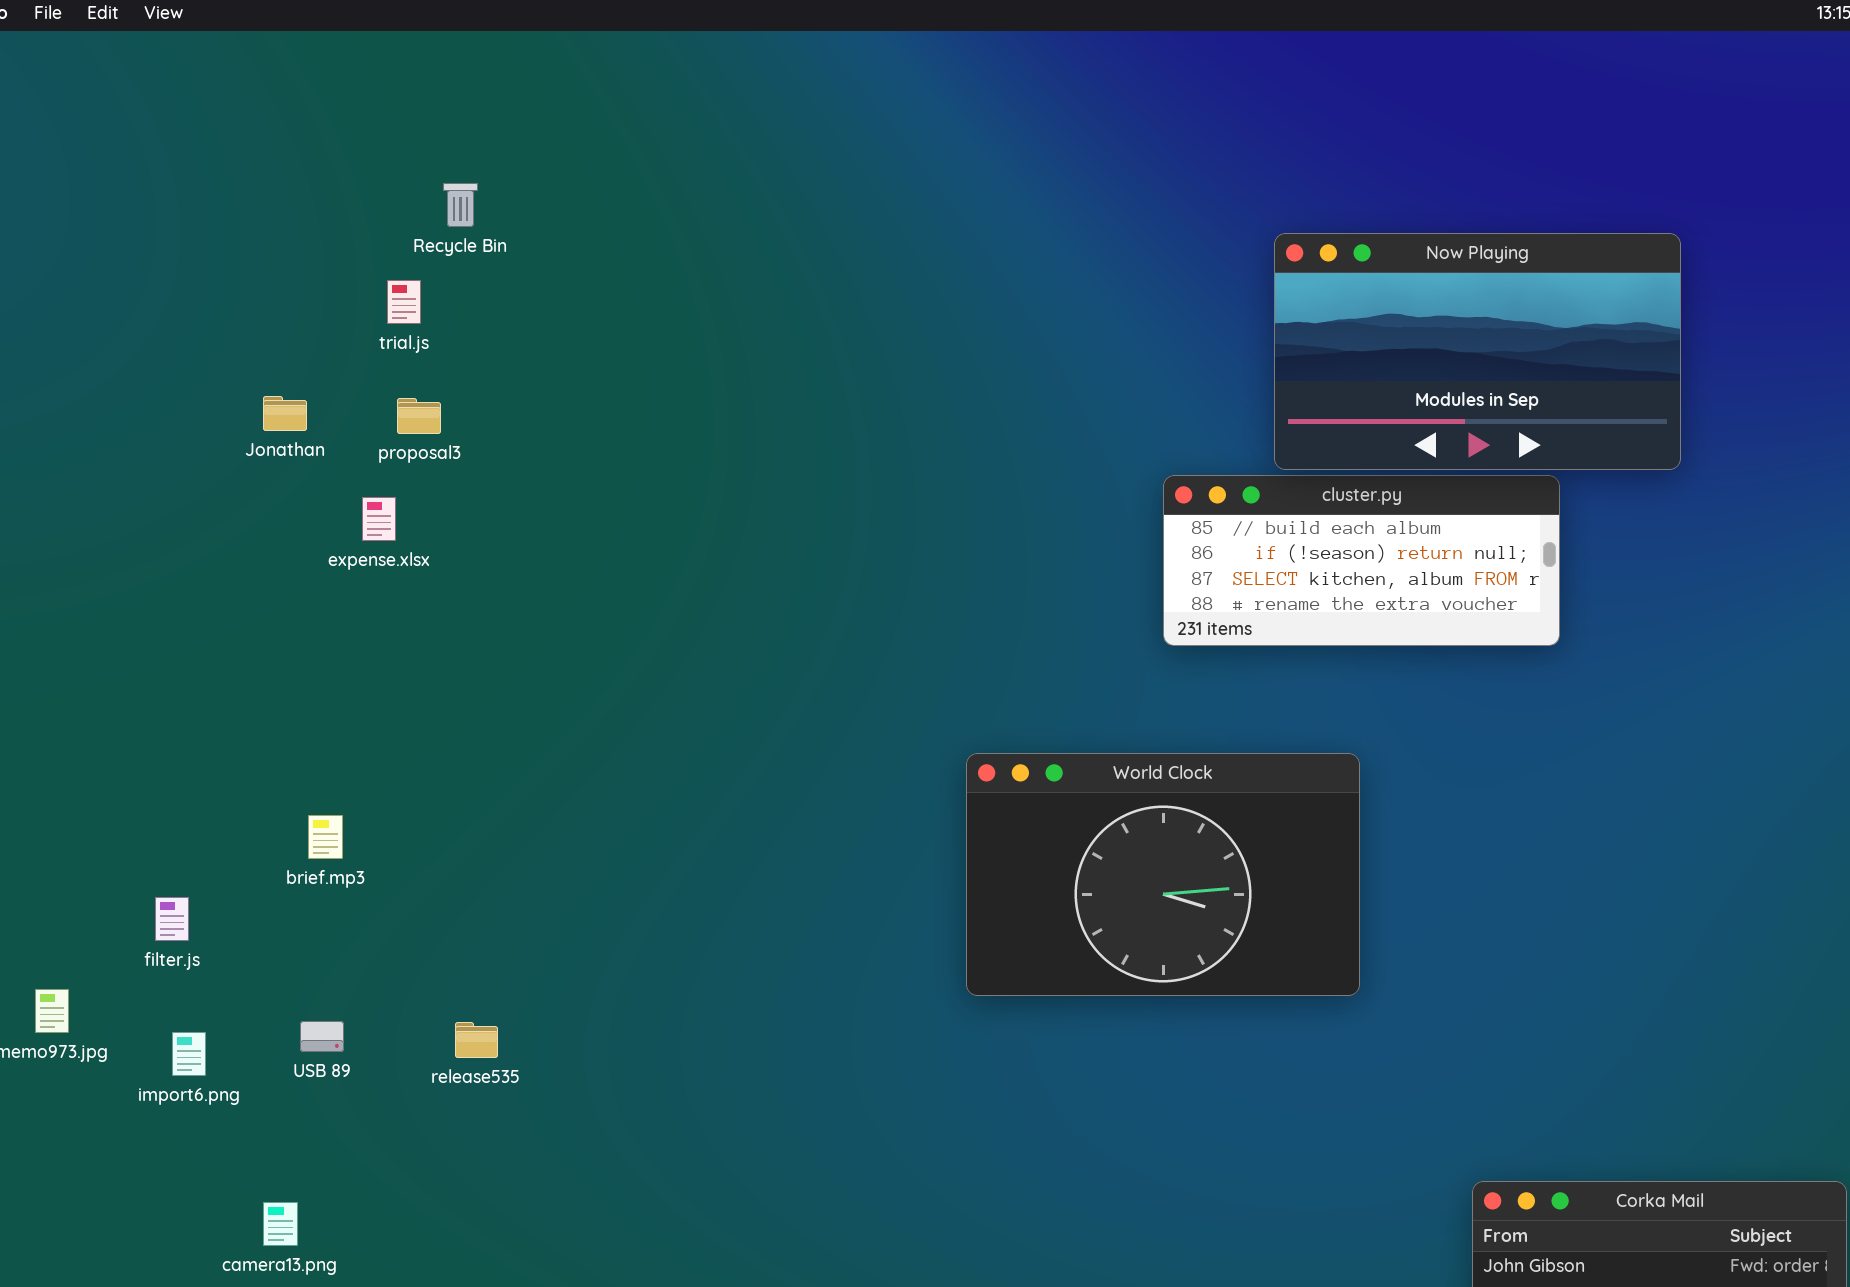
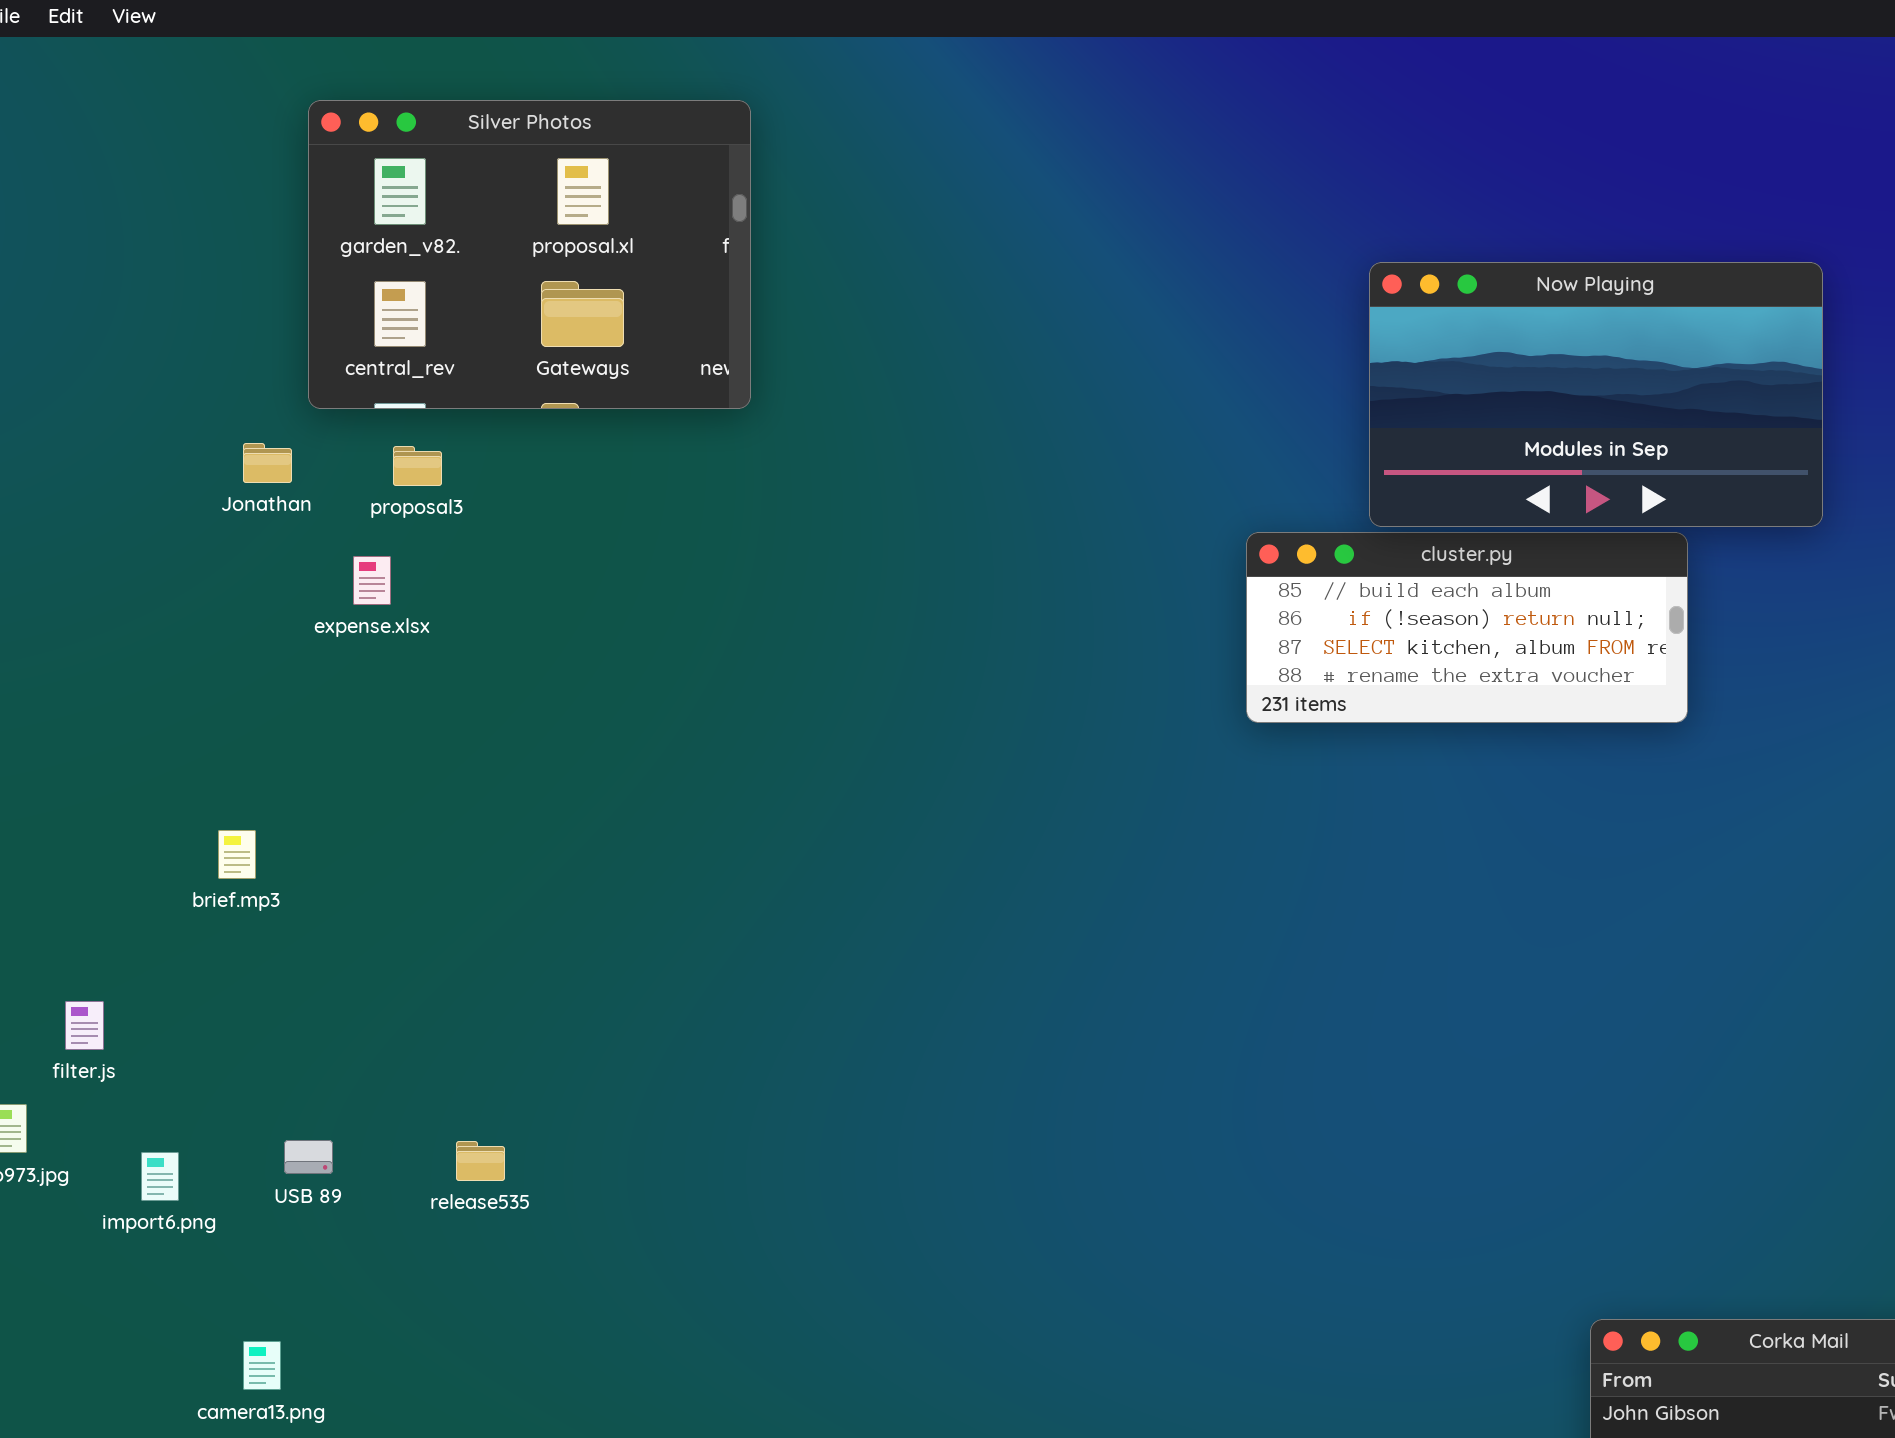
Silver Photos: none -> [308,100,751,409], opened
World Clock: [966,753,1360,996] -> none, closed
brief.mp3: [308,815,343,859] -> [218,830,256,879], moved
filter.js: [155,897,189,941] -> [65,1001,104,1050], moved

